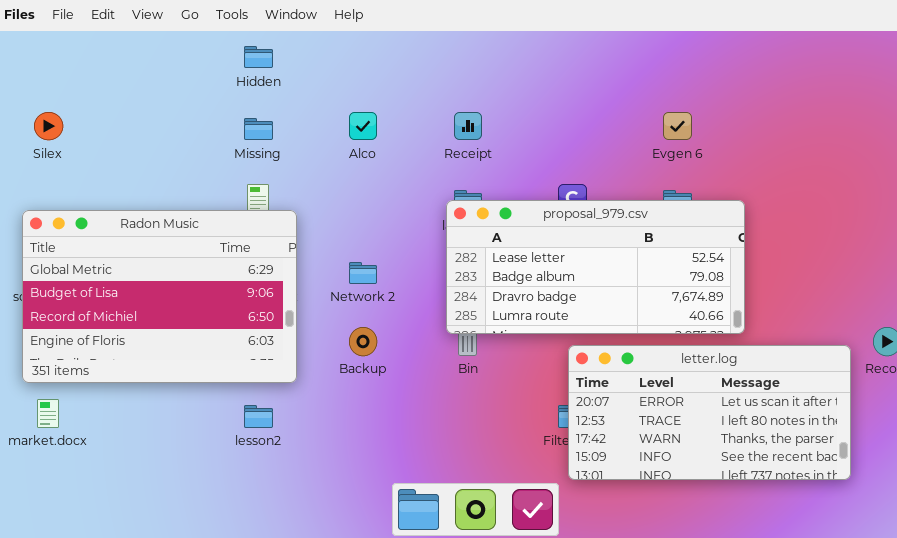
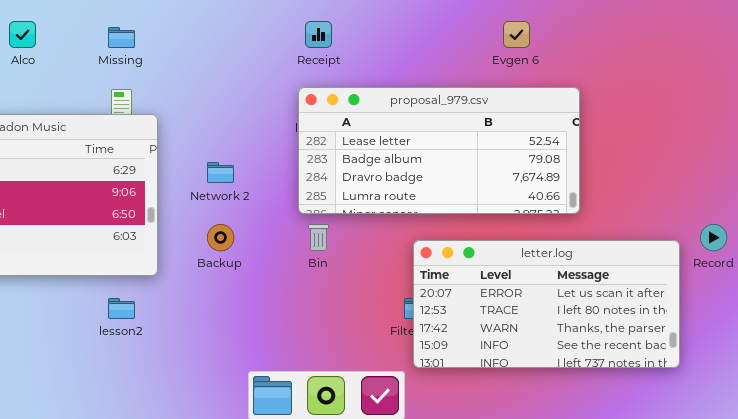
Alco: [349,112,377,140] -> [9,21,36,48], moved
proposal_979.csv: [446,200,745,334] -> [298,87,580,214], moved

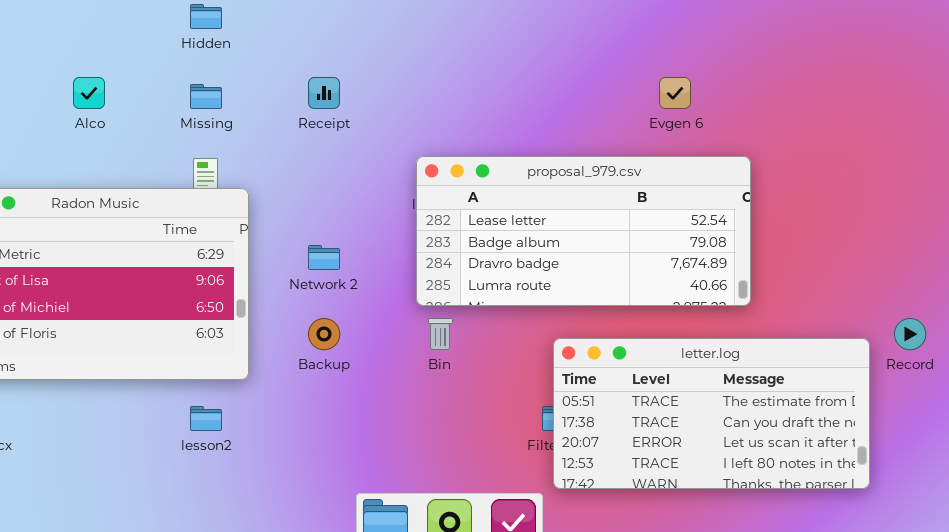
Receipt: [305,21,332,48] -> [308,77,340,109], moved
letter.log: [413,240,680,368] -> [553,338,870,489], scrolled up 2 rows

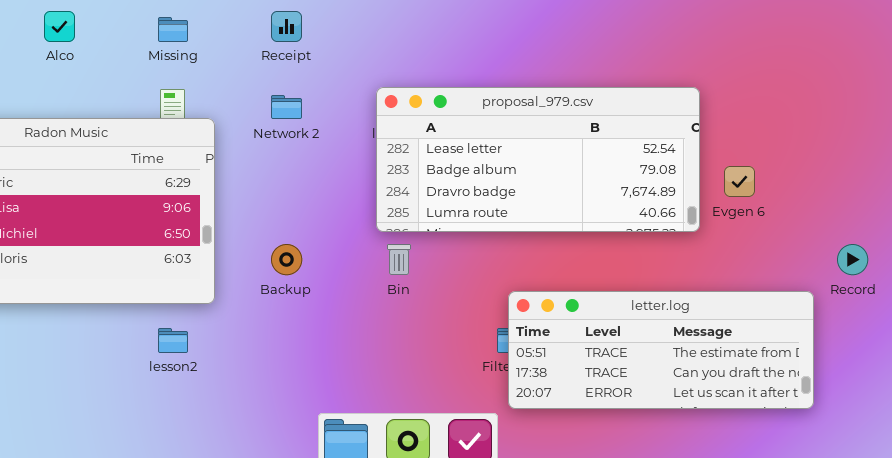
Evgen 6: [659,77,691,109] -> [724,166,755,197], moved
Network 2: [308,245,340,270] -> [271,95,302,119], moved
letter.log: [553,338,870,489] -> [508,291,814,409], resized

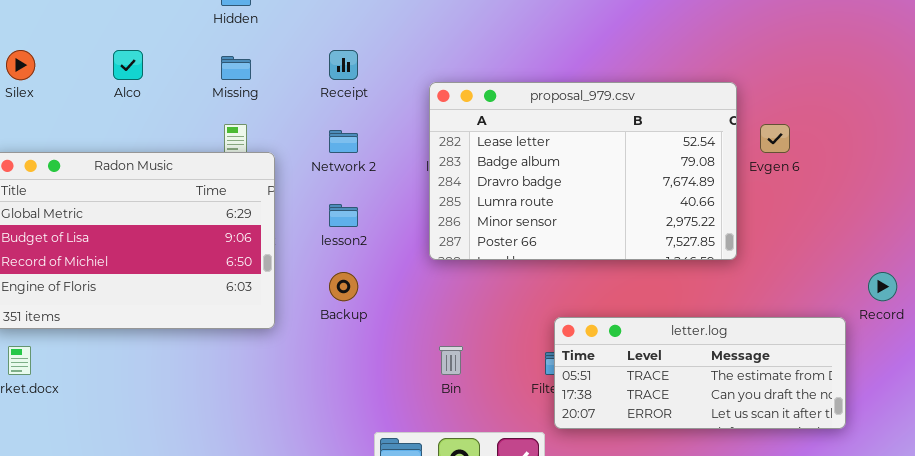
proposal_979.csv: [376,87,700,232] -> [429,82,737,260], resized
Evgen 6: [724,166,755,197] -> [760,124,790,153], moved
Bin: [387,244,411,275] -> [439,346,463,375], moved
lesson2: [158,328,188,353] -> [329,204,358,227], moved

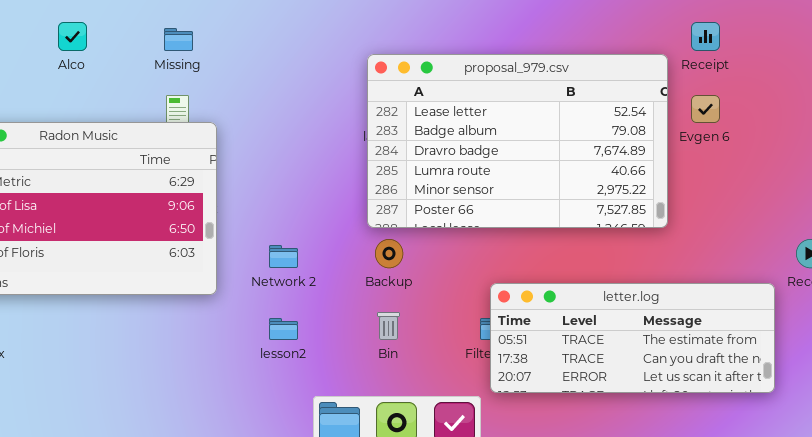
Receipt: [329,50,358,80] -> [691,22,720,51], moved
Network 2: [329,130,358,153] -> [269,245,298,268], moved
lesson2: [329,204,358,227] -> [269,318,298,340], moved
Backup: [329,272,358,301] -> [375,239,403,268], moved

